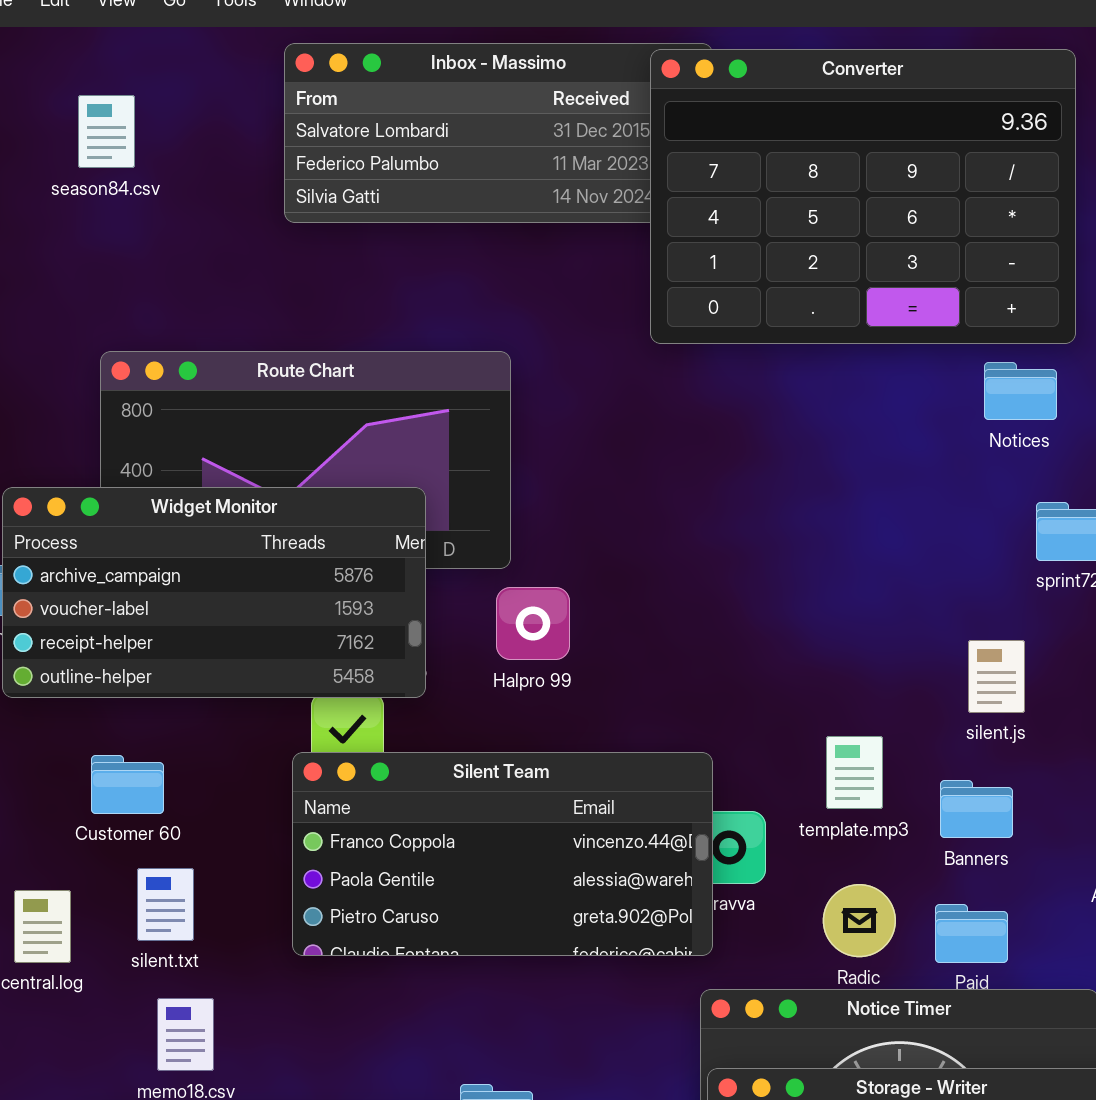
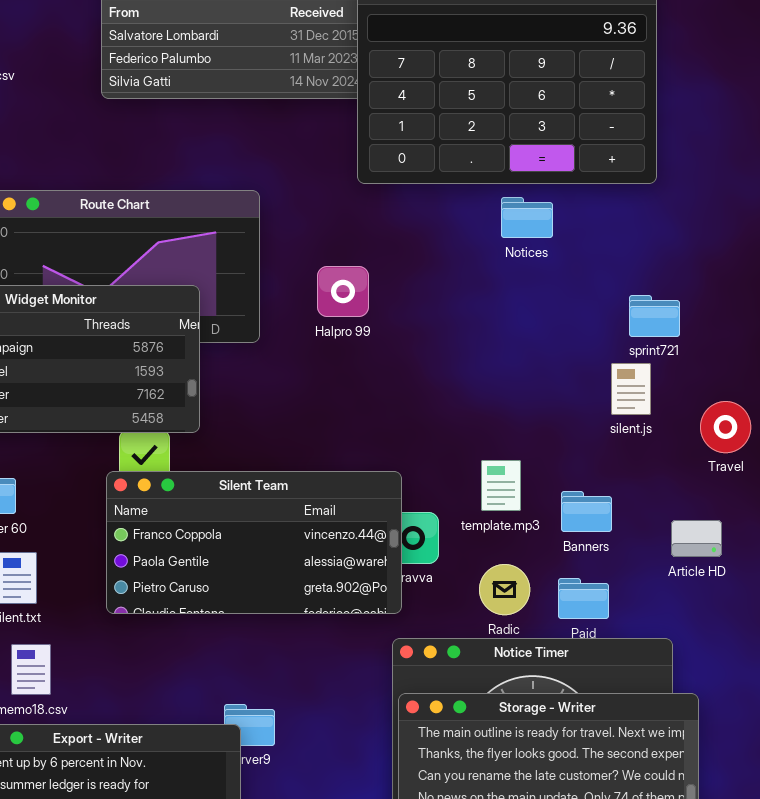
Notices: [984,362,1057,420] -> [501,197,553,238], moved
Halpro 99: [496,587,570,660] -> [317,266,369,317], moved
silent.js: [968,640,1025,713] -> [611,363,651,415], moved

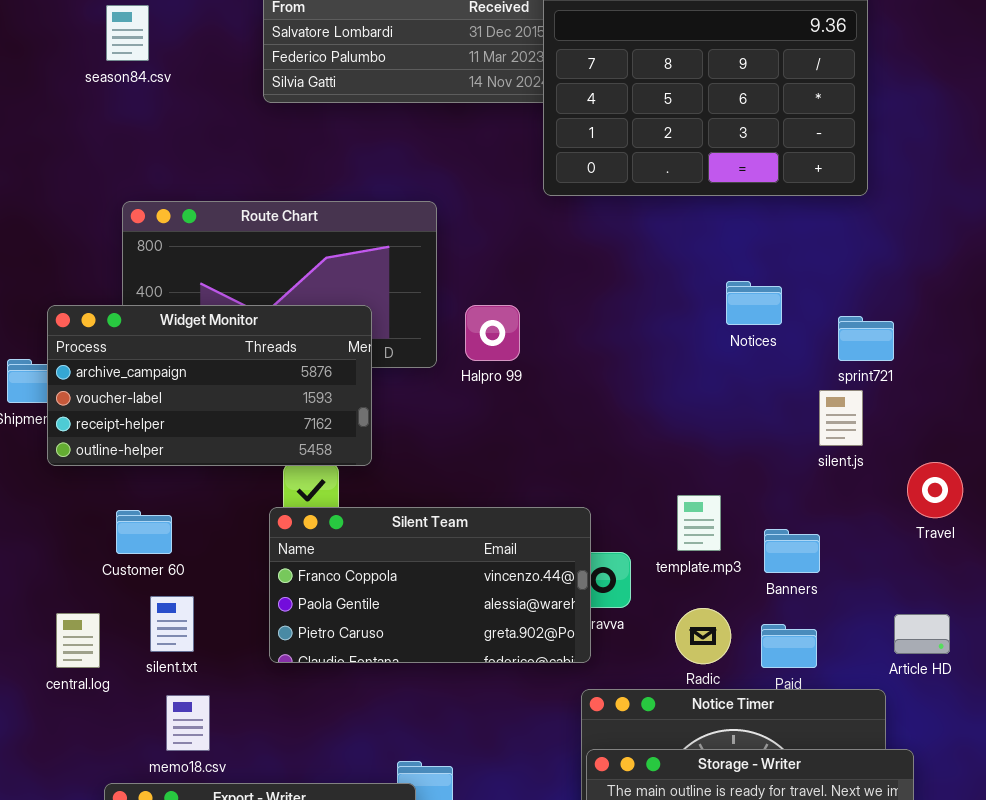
Notices: [501,197,553,238] -> [726,281,782,325], moved
Halpro 99: [317,266,369,317] -> [465,305,520,361], moved
Travel: [700,401,751,453] -> [907,462,963,518], moved
Article HD: [671,520,722,557] -> [894,614,950,654], moved

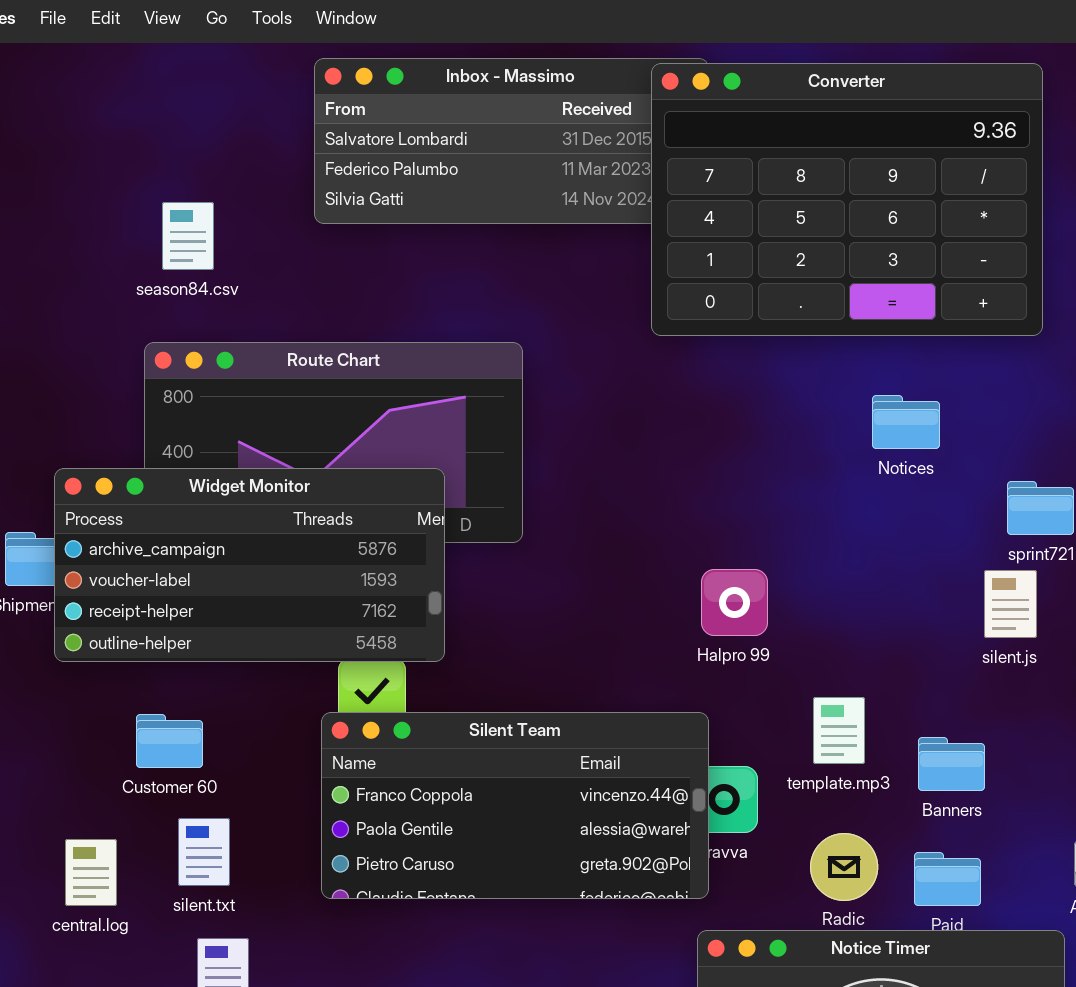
season84.csv: [106,5,149,61] -> [162,202,214,270], moved
Notices: [726,281,782,325] -> [872,395,940,449], moved
Halpro 99: [465,305,520,361] -> [701,569,768,636], moved

